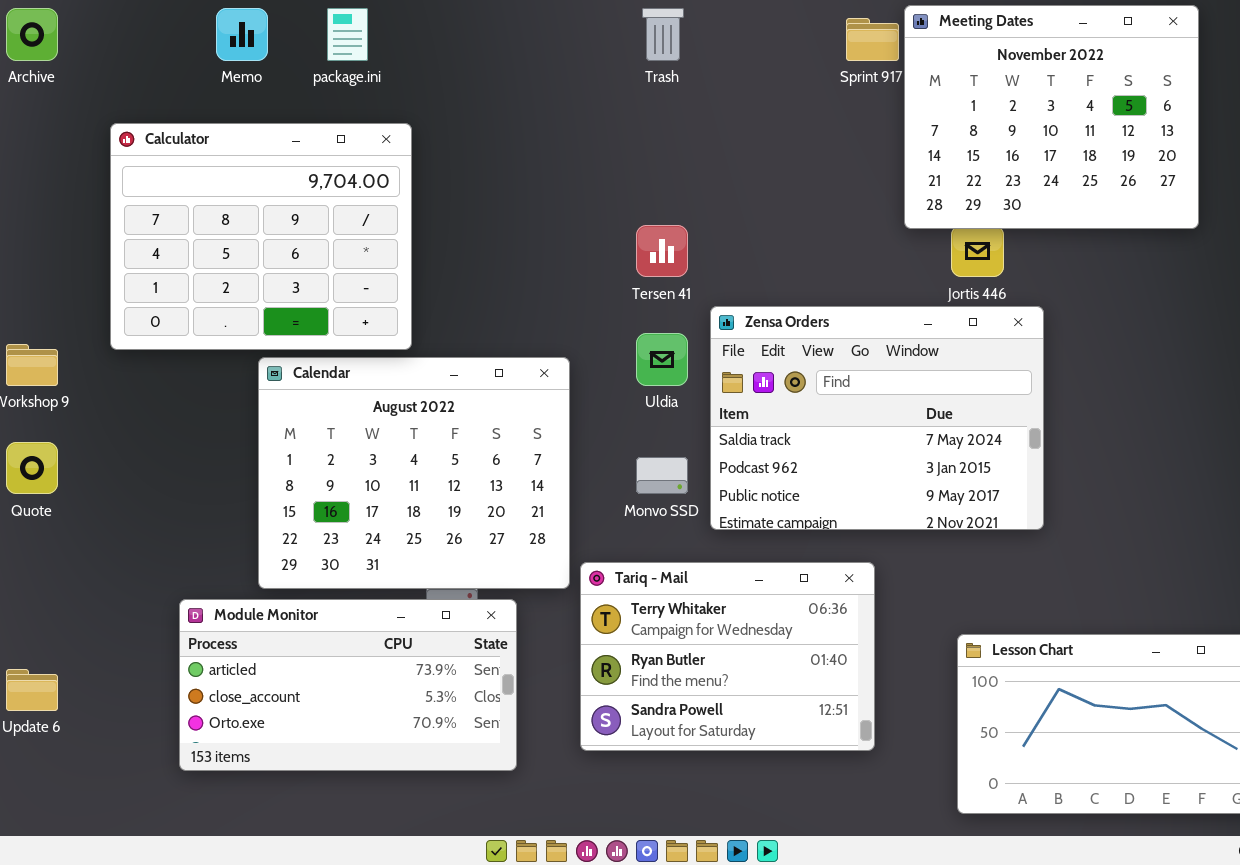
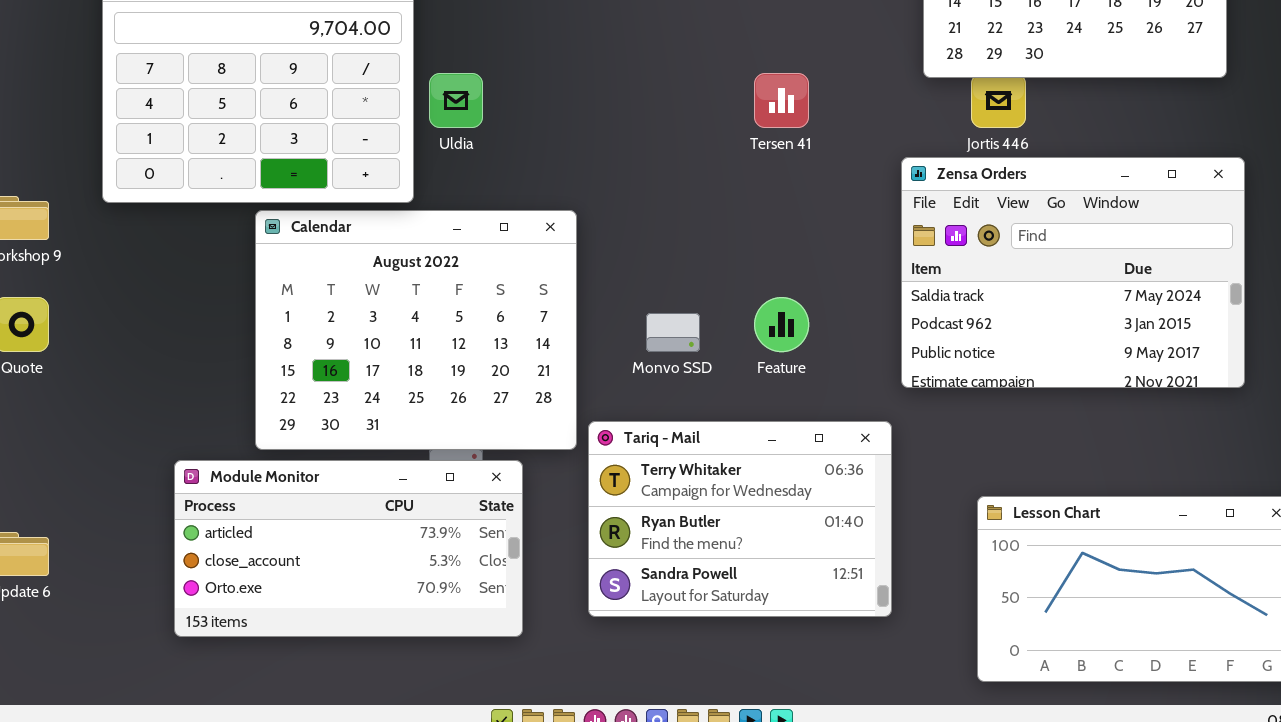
Tersen 41: [636,225,688,277] -> [754,73,809,128], moved
Zensa Orders: [710,306,1044,530] -> [901,157,1245,388], moved
Uldia: [636,333,688,386] -> [429,73,483,128], moved

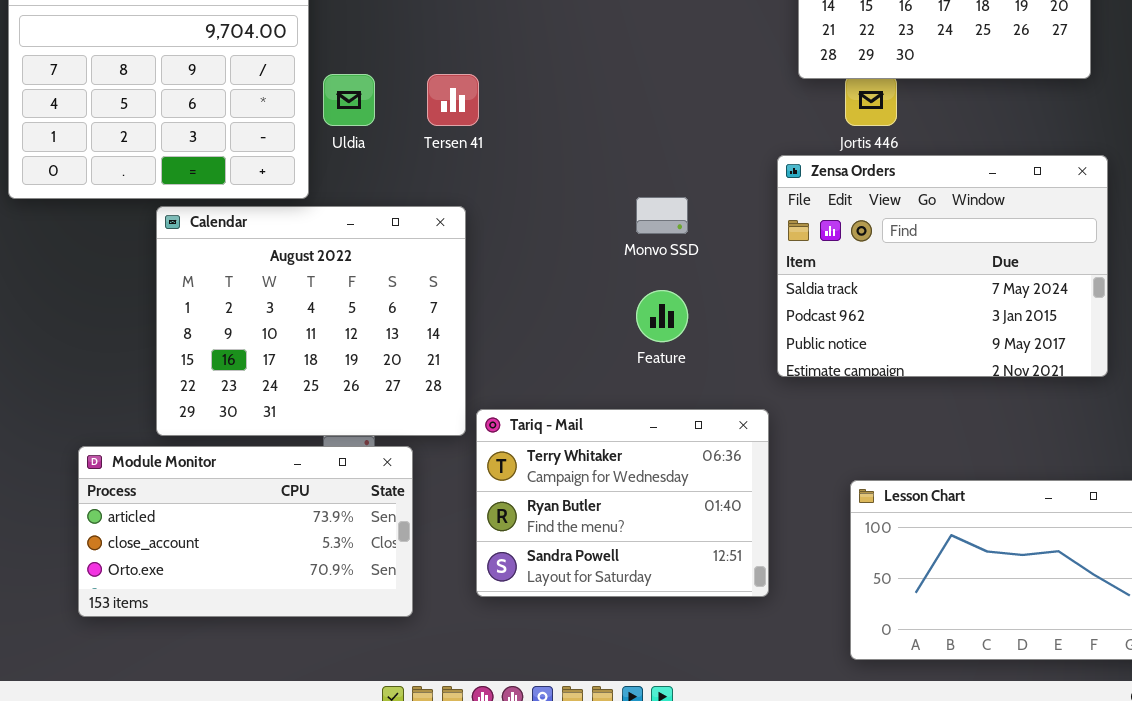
Tersen 41: [754,73,809,128] -> [427,74,479,126], moved
Monvo SSD: [646,313,700,352] -> [636,197,688,234], moved

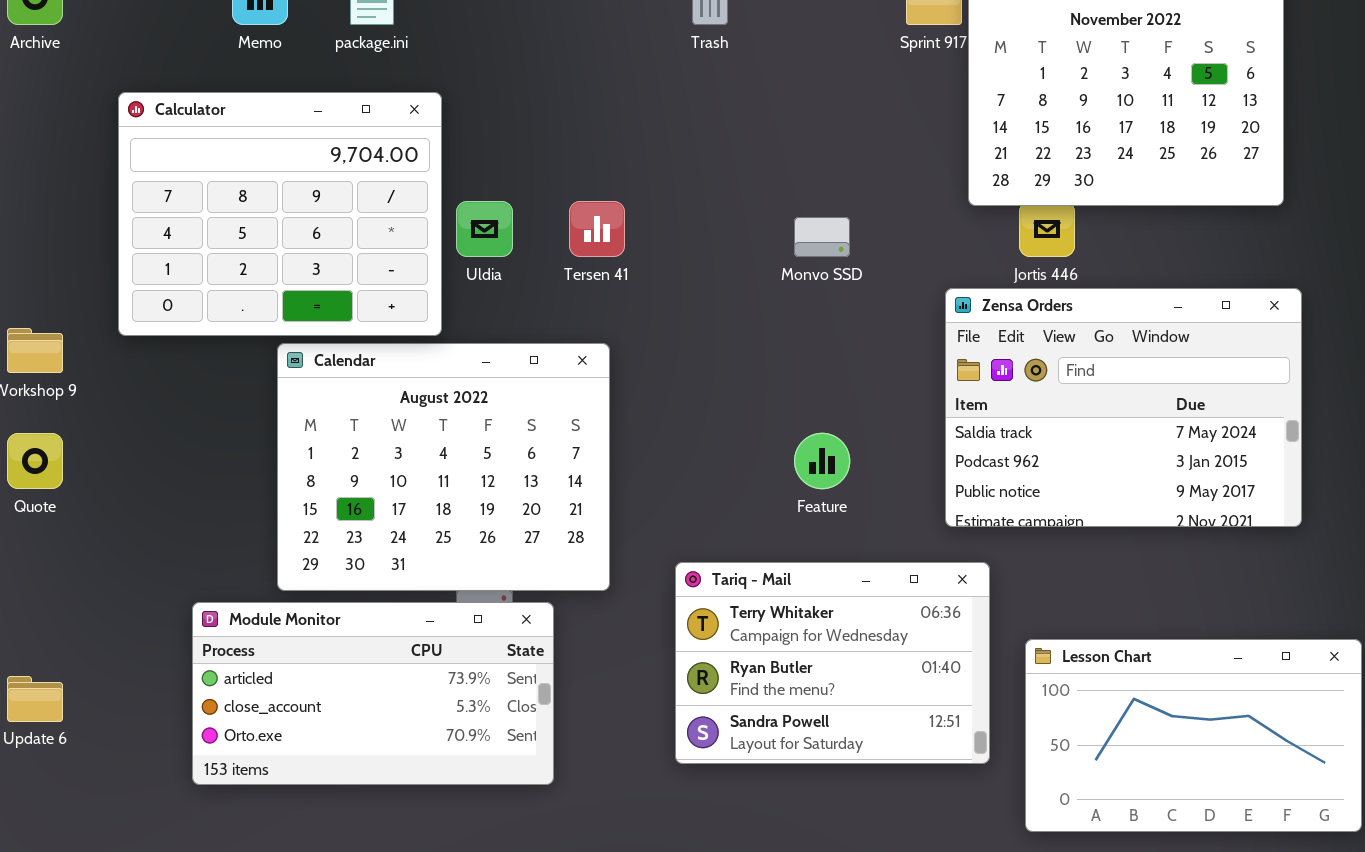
Monvo SSD: [636,197,688,234] -> [794,217,850,257], moved
Tariq - Mail: [476,409,769,597] -> [675,562,990,764], moved

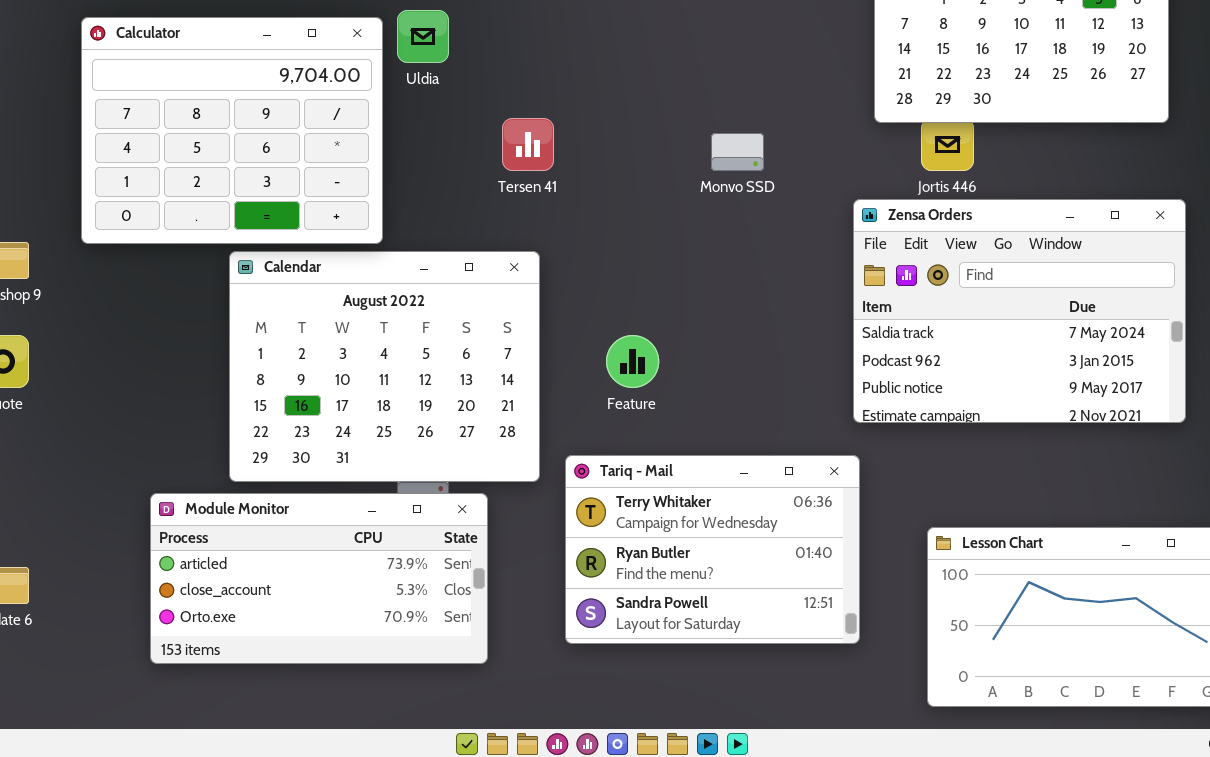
Uldia: [456,201,513,257] -> [397,10,449,63], moved
Feature: [794,433,850,489] -> [606,335,659,388], moved
Tariq - Mail: [675,562,990,764] -> [565,455,860,644], moved

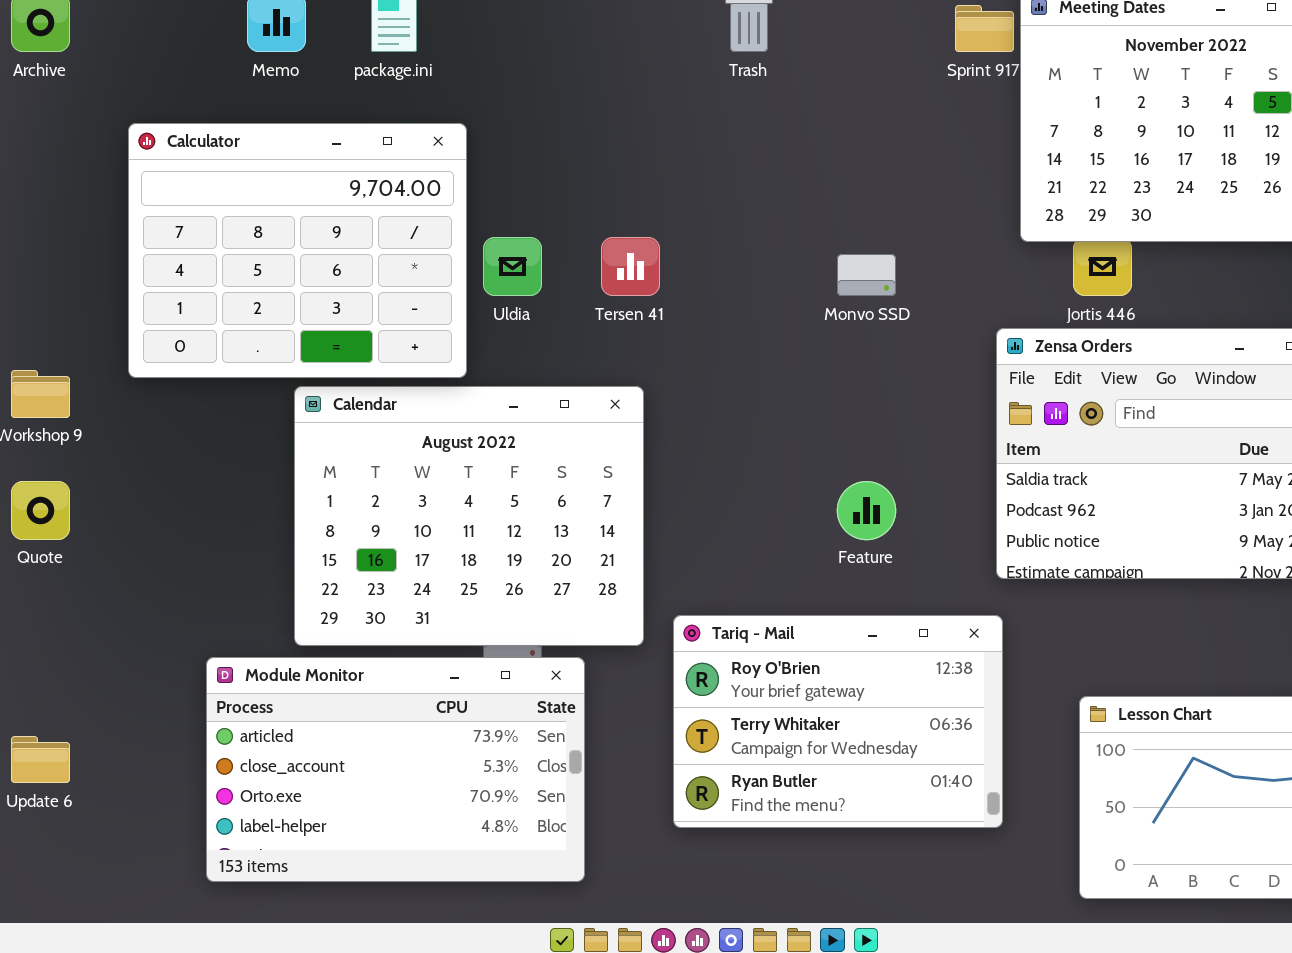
Uldia: [397,10,449,63] -> [483,237,542,296], moved
Feature: [606,335,659,388] -> [837,481,896,540], moved
Tariq - Mail: [565,455,860,644] -> [673,615,1003,828], scrolled up 1 row
Module Monitor: [150,493,488,664] -> [206,657,585,882], resized

